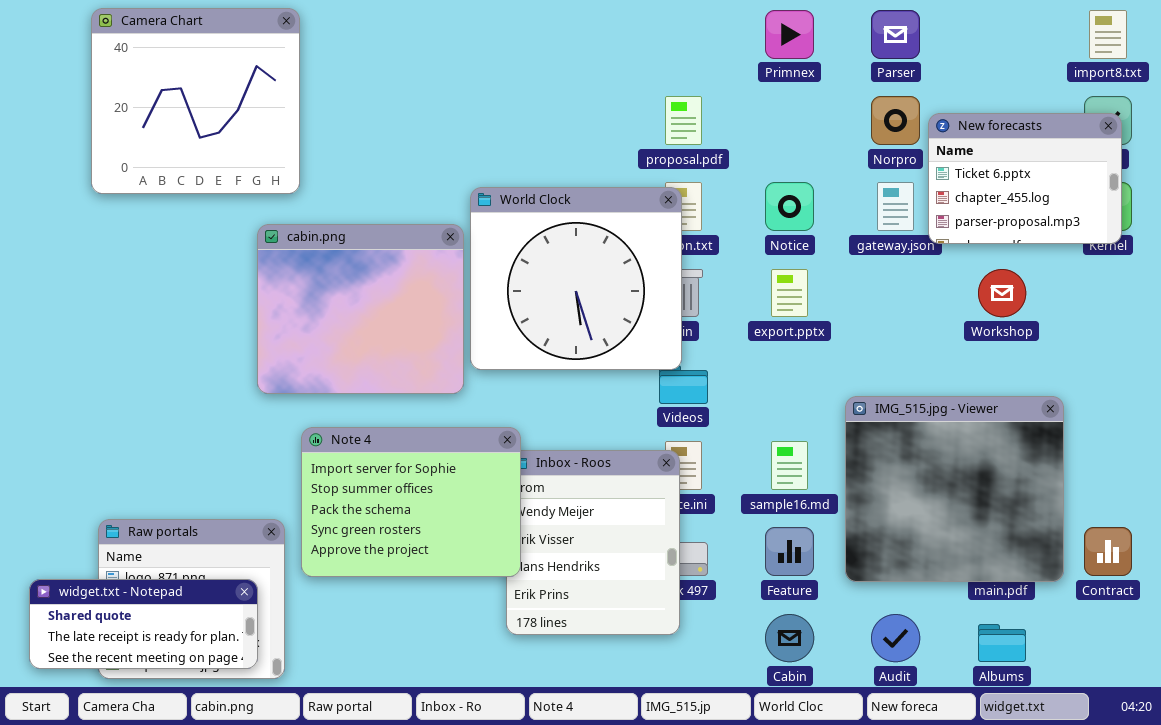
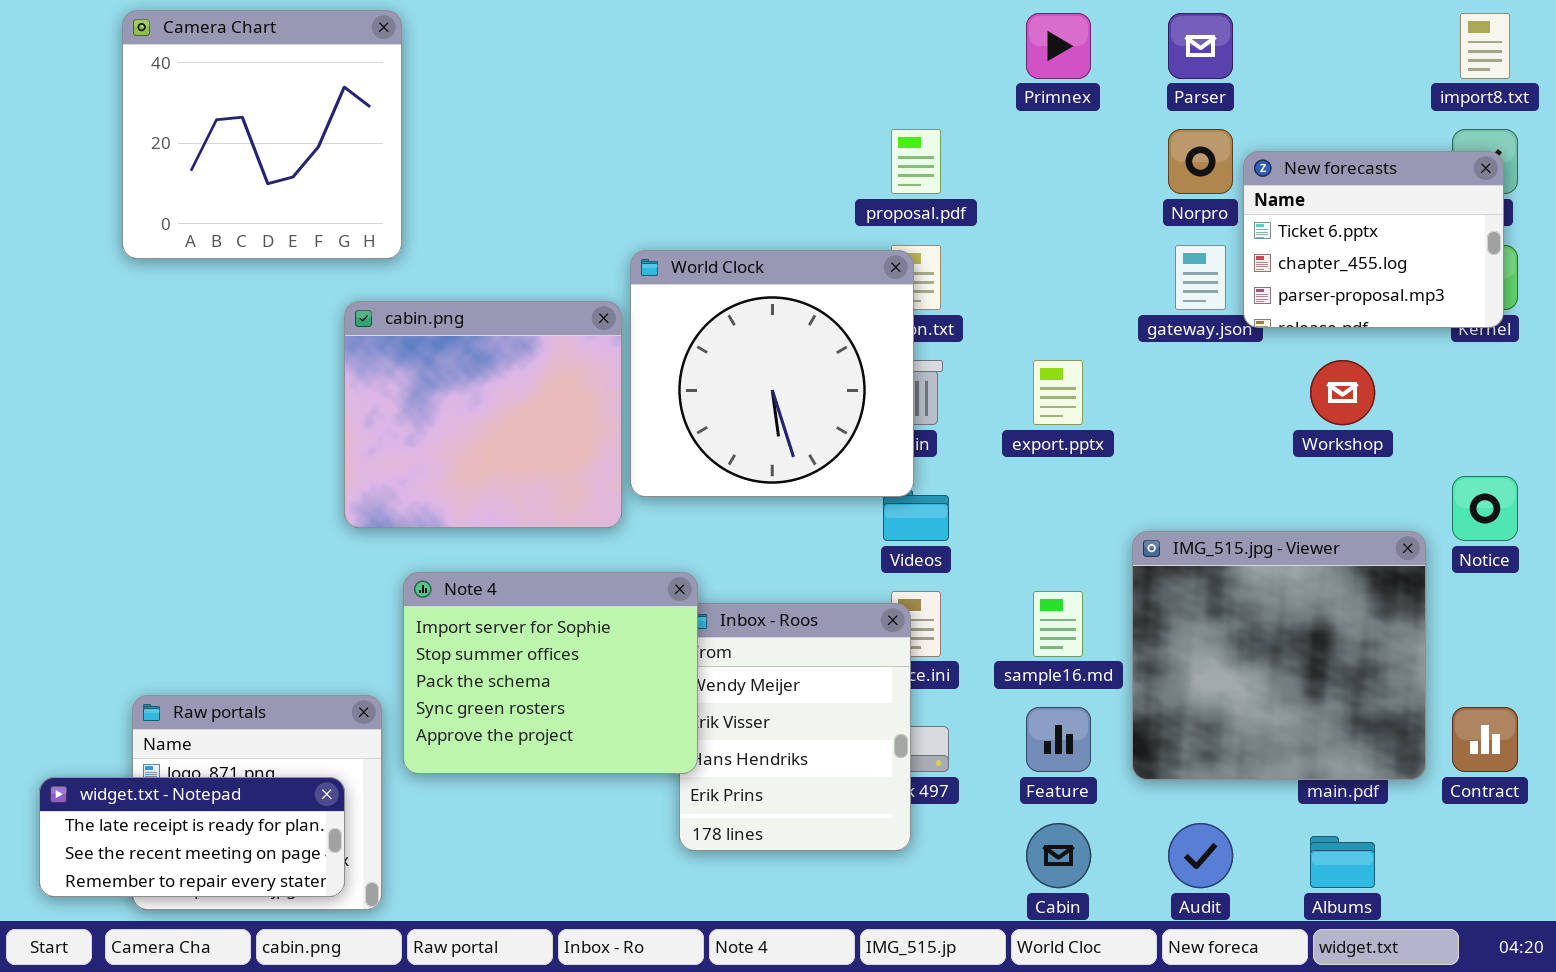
Notice: [765,182,814,231] -> [1452,476,1518,541], moved
widget.txt - Notepad: [29,579,258,669] -> [39,777,345,897], scrolled down 1 row

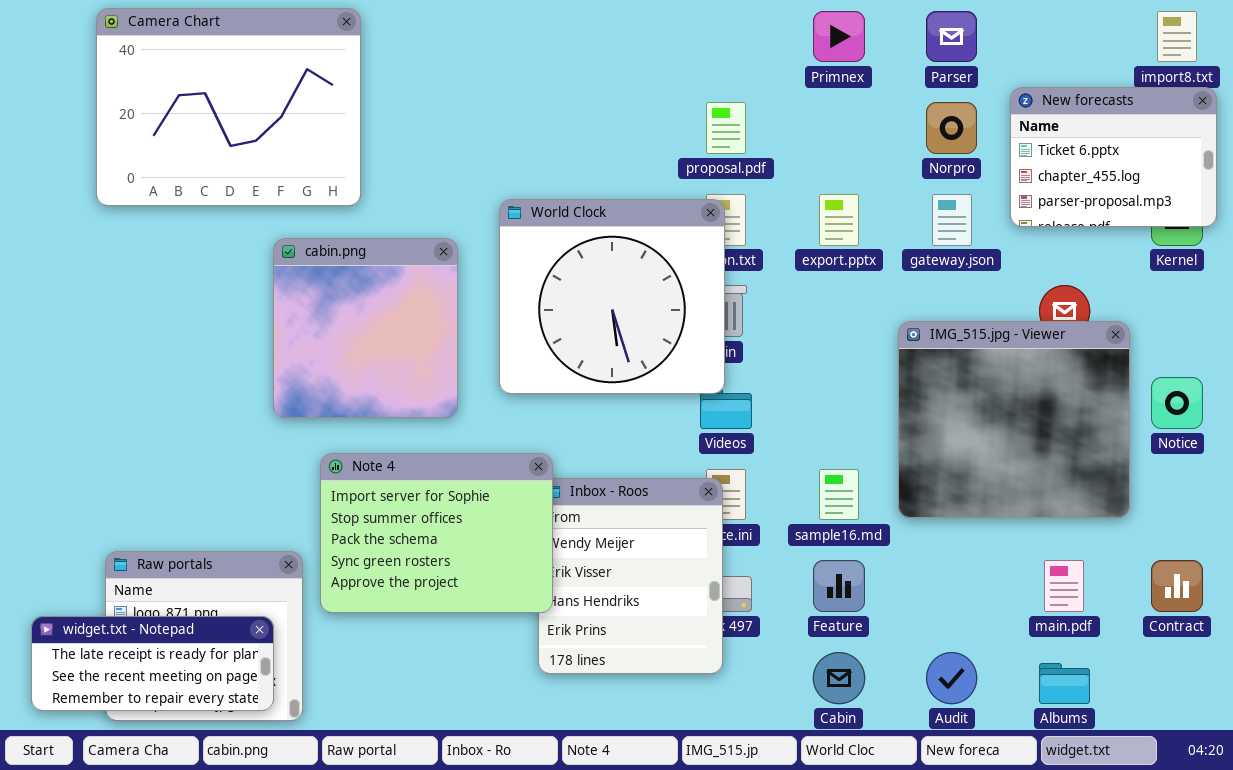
Camera Chart: [122,10,402,259] -> [96,8,361,206], resized
New forecasts: [1243,151,1504,328] -> [1010,87,1217,227], moved
cabin.png: [344,301,622,528] -> [273,238,458,418], resized
export.pptx: [1033,360,1083,425] -> [819,194,859,246], moved
IMG_515.jpg - Viewer: [1132,531,1426,780] -> [898,321,1130,518], moved

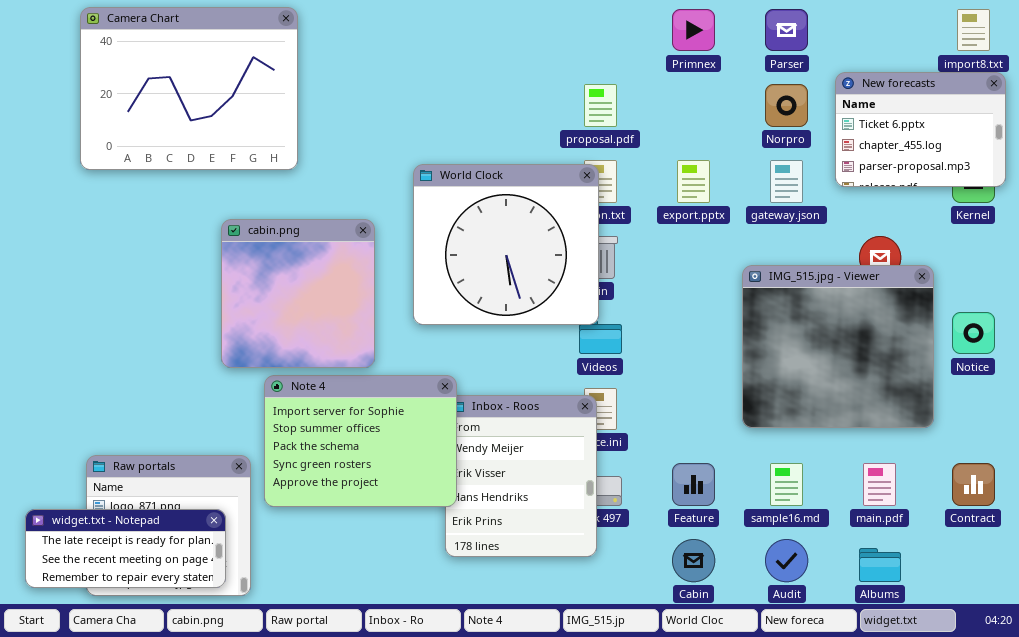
cabin.png: [273,238,458,418] -> [221,219,375,368], moved
sample16.md: [819,469,859,520] -> [770,463,803,506], moved

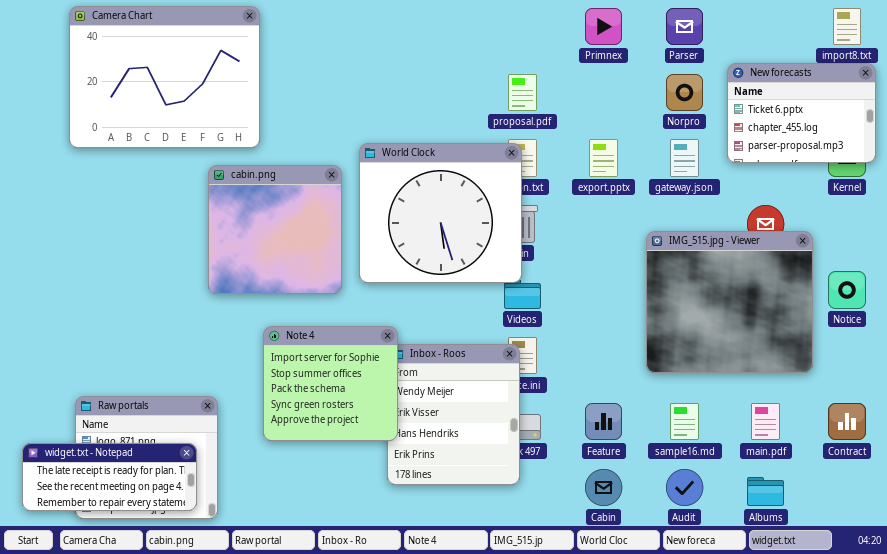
cabin.png: [221,219,375,368] -> [208,165,342,294], moved
Note 4: [264,375,457,507] -> [263,326,398,441], resized

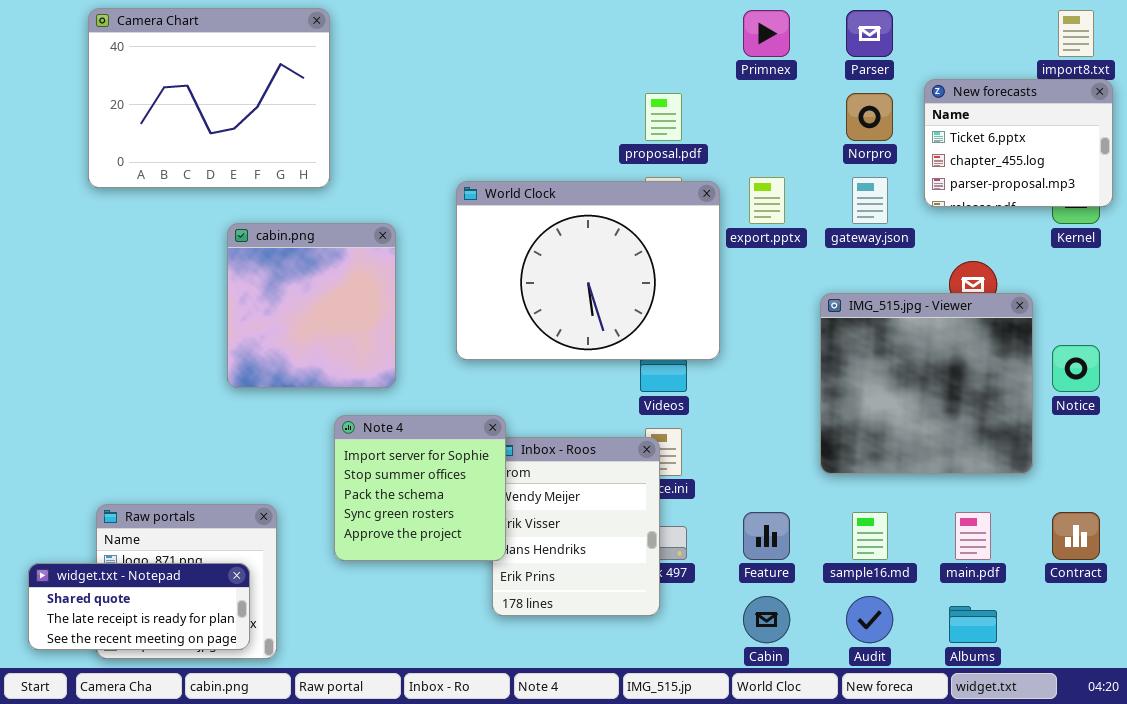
World Clock: [359,143,522,283] -> [456,181,720,360], resized
cabin.png: [208,165,342,294] -> [227,223,396,388], moved
widget.txt - Notepad: [22,443,197,511] -> [28,563,250,650], scrolled up 1 row

